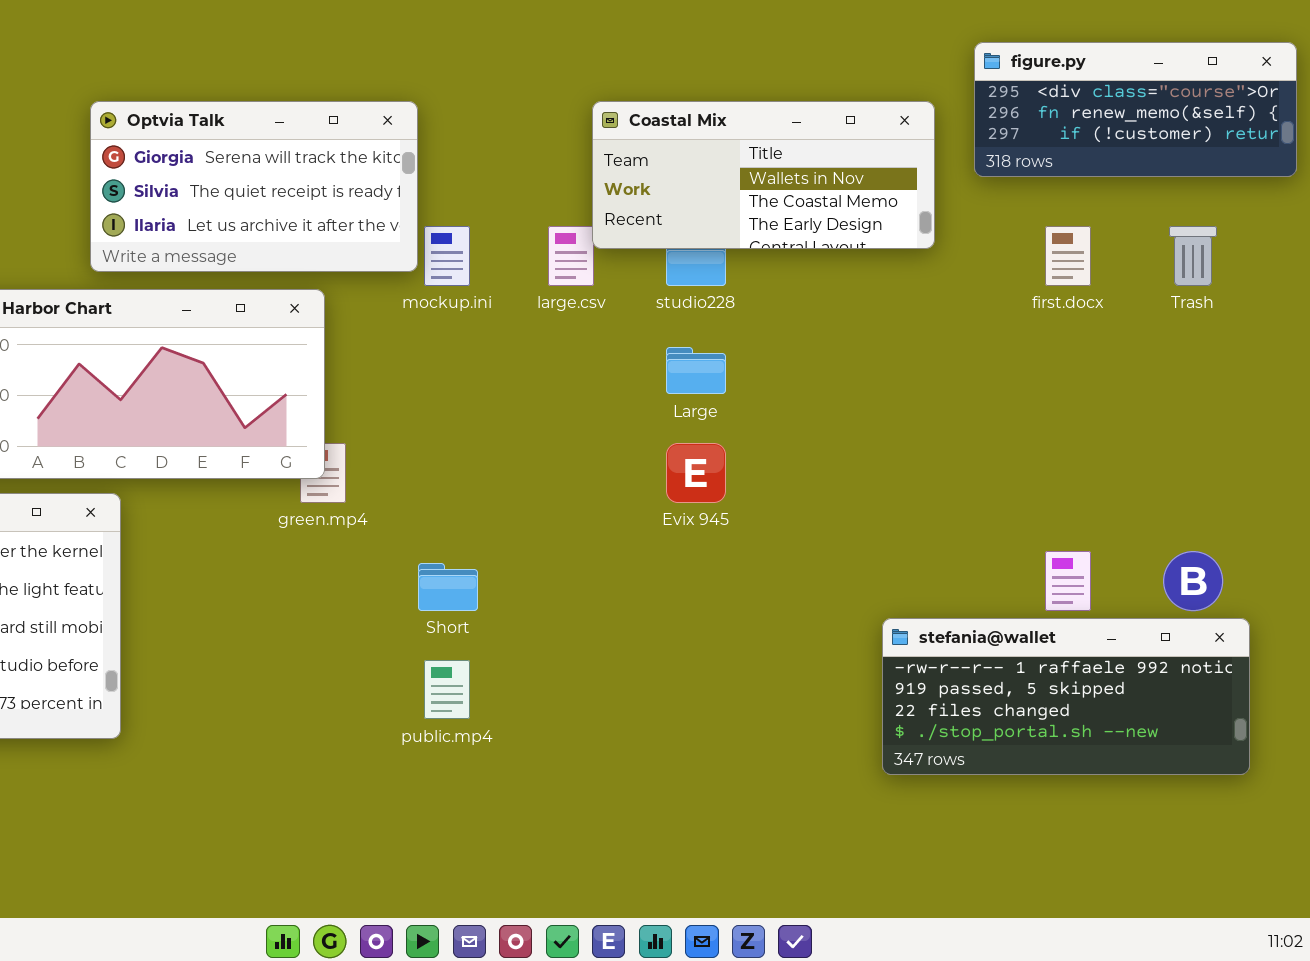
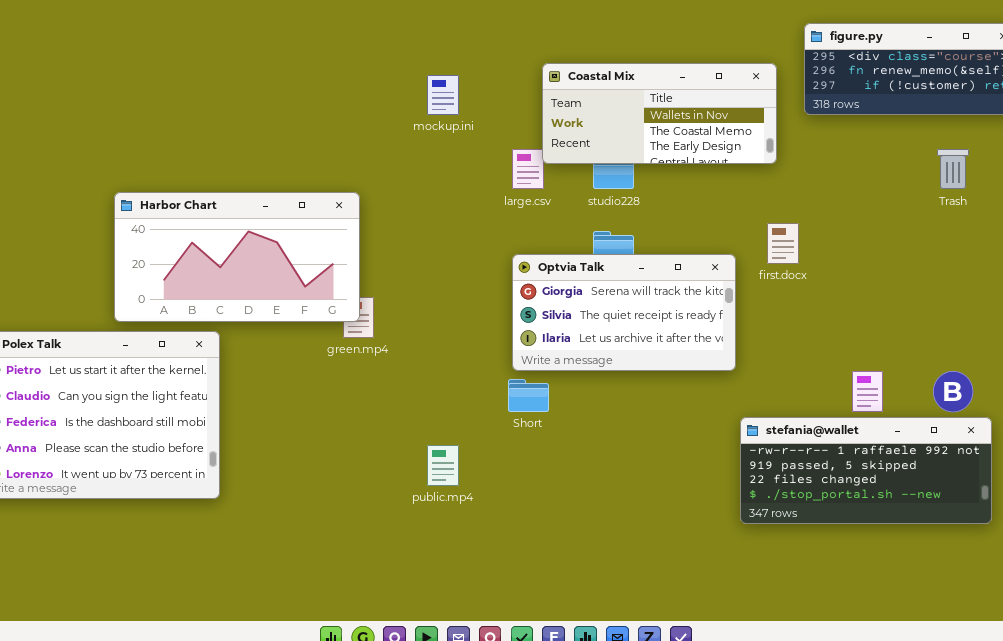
Optvia Talk: [90,101,418,272] -> [512,254,736,371], moved
mockup.ini: [424,226,470,286] -> [427,75,459,115], moved
first.docx: [1045,226,1091,286] -> [767,223,799,264], moved
Short: [418,563,478,611] -> [508,379,549,412], moved

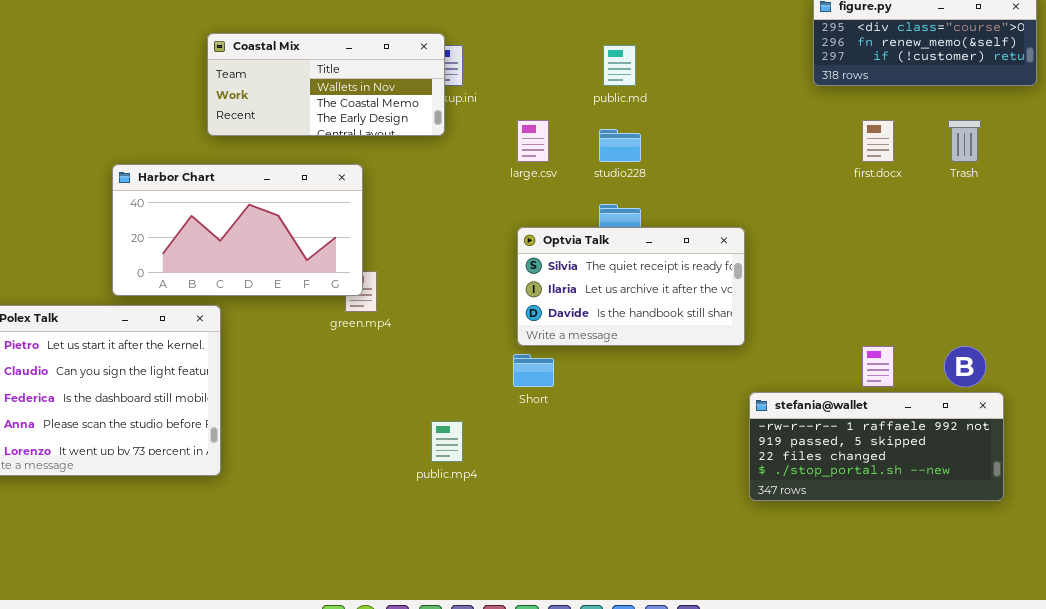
Coastal Mix: [542,63,777,164] -> [207,33,445,136], moved
first.docx: [767,223,799,264] -> [862,120,894,162], moved
Optvia Talk: [512,254,736,371] -> [517,227,745,346], scrolled down 1 row

